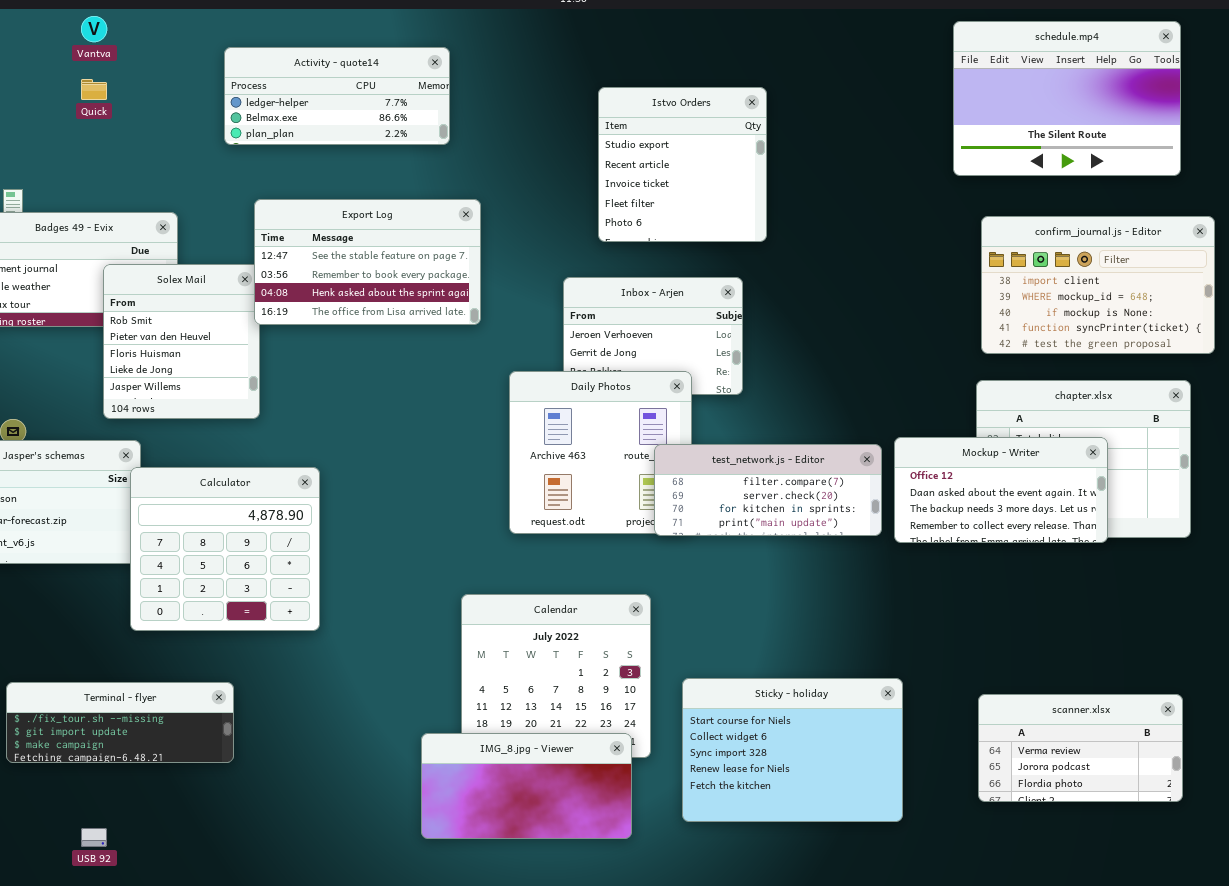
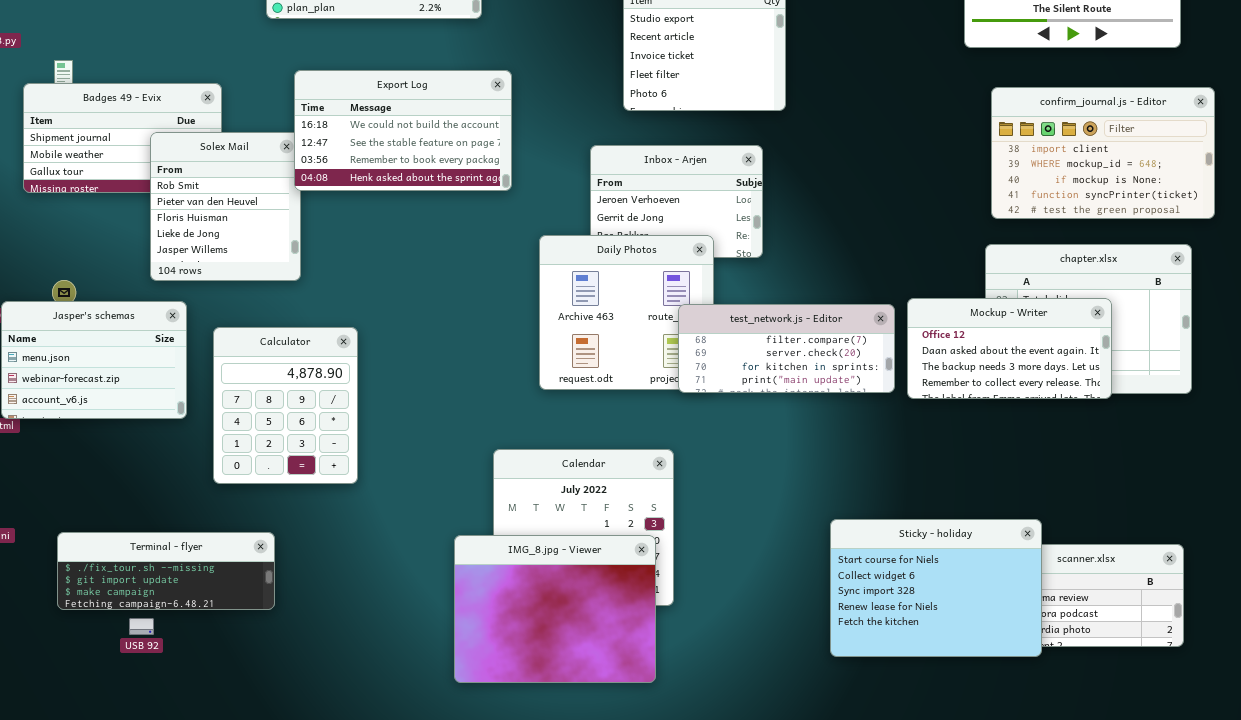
Export Log: [254,199,481,325] -> [294,70,512,191], scrolled up 1 row
Calculator: [130,467,320,631] -> [213,327,358,484], resized
Sticky - holiday: [682,678,903,822] -> [830,519,1042,657], moved
IMG_8.jpg - Viewer: [421,733,632,839] -> [454,535,656,683], resized
USB 92: [81,828,107,847] -> [129,618,154,635], moved

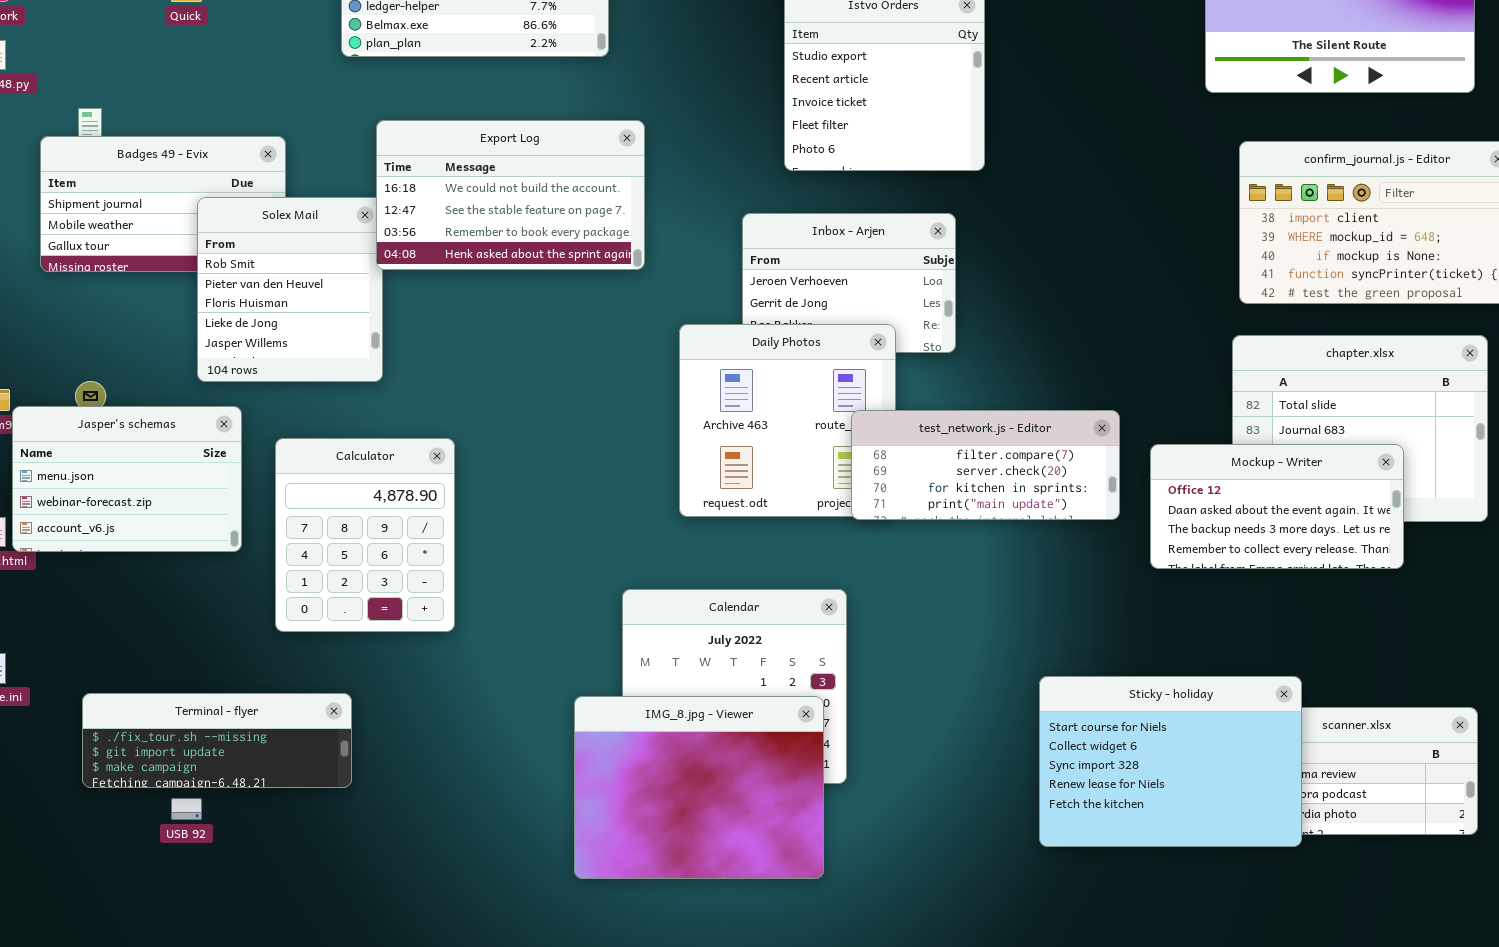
Mockup - Writer: [907,298,1112,399] -> [1150,444,1404,569], moved

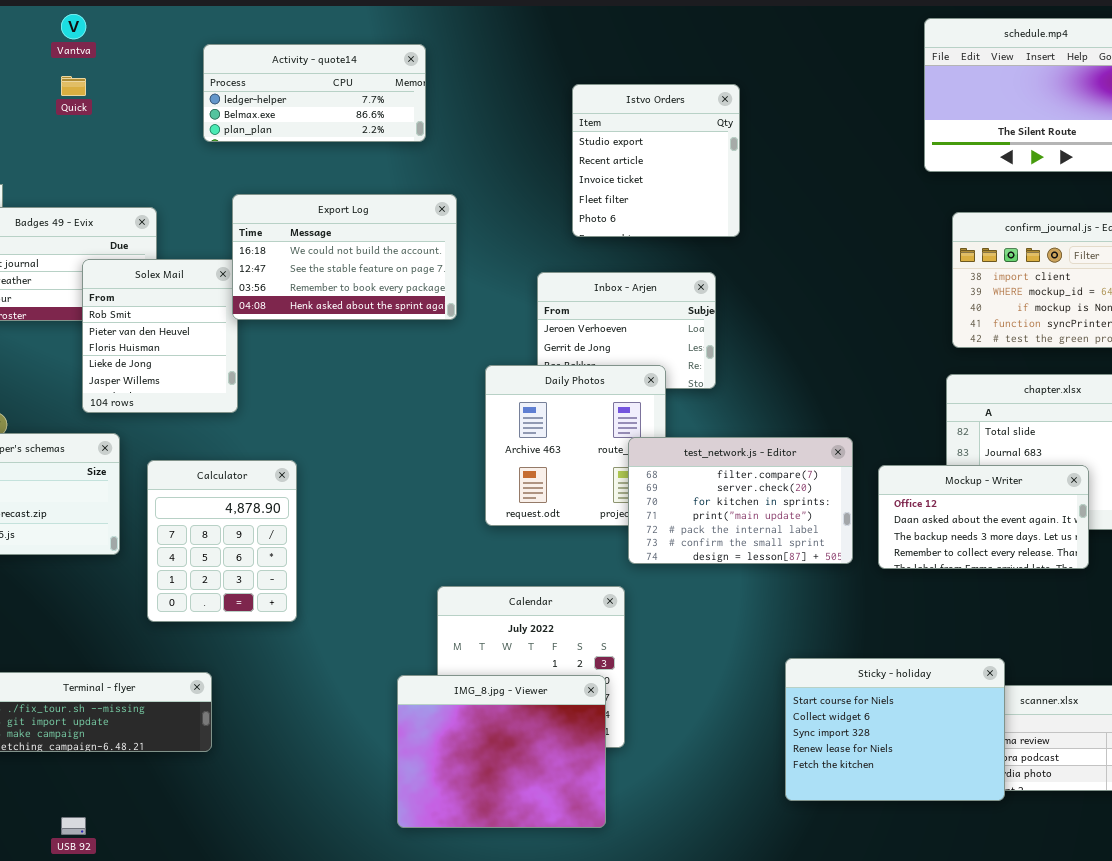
test_network.js - Editor: [851,410,1120,520] -> [628,437,853,564], resized
USB 92: [171,798,202,820] -> [61,817,86,835], moved

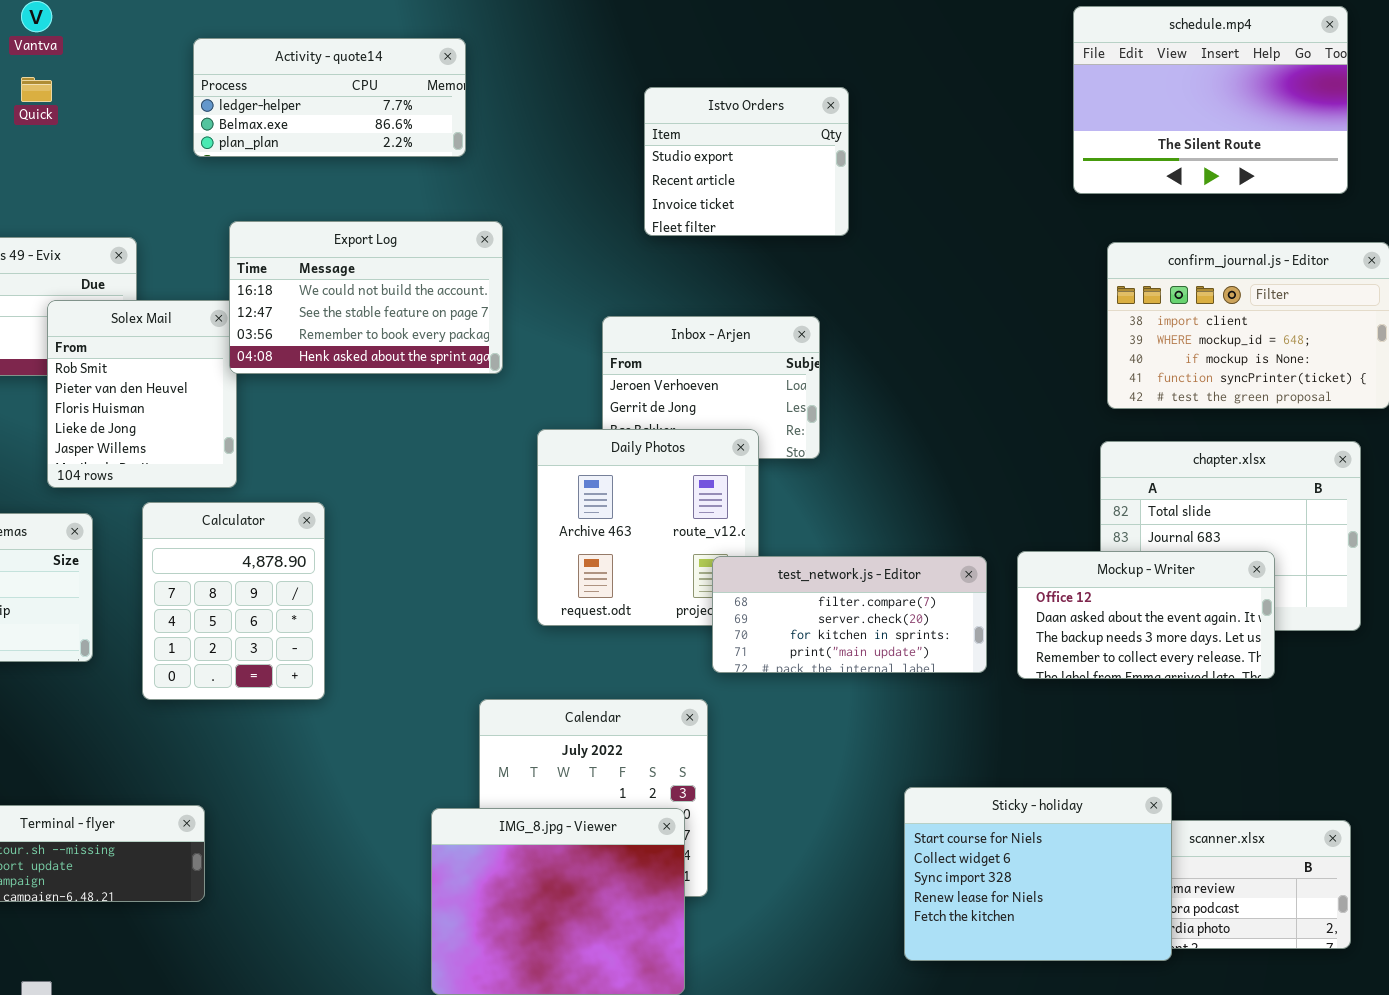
Istvo Orders: [572,84,740,237] -> [644,87,849,236], resized
test_network.js - Editor: [628,437,853,564] -> [712,556,987,673], resized
Calculator: [147,460,297,622] -> [142,502,325,700], moved

